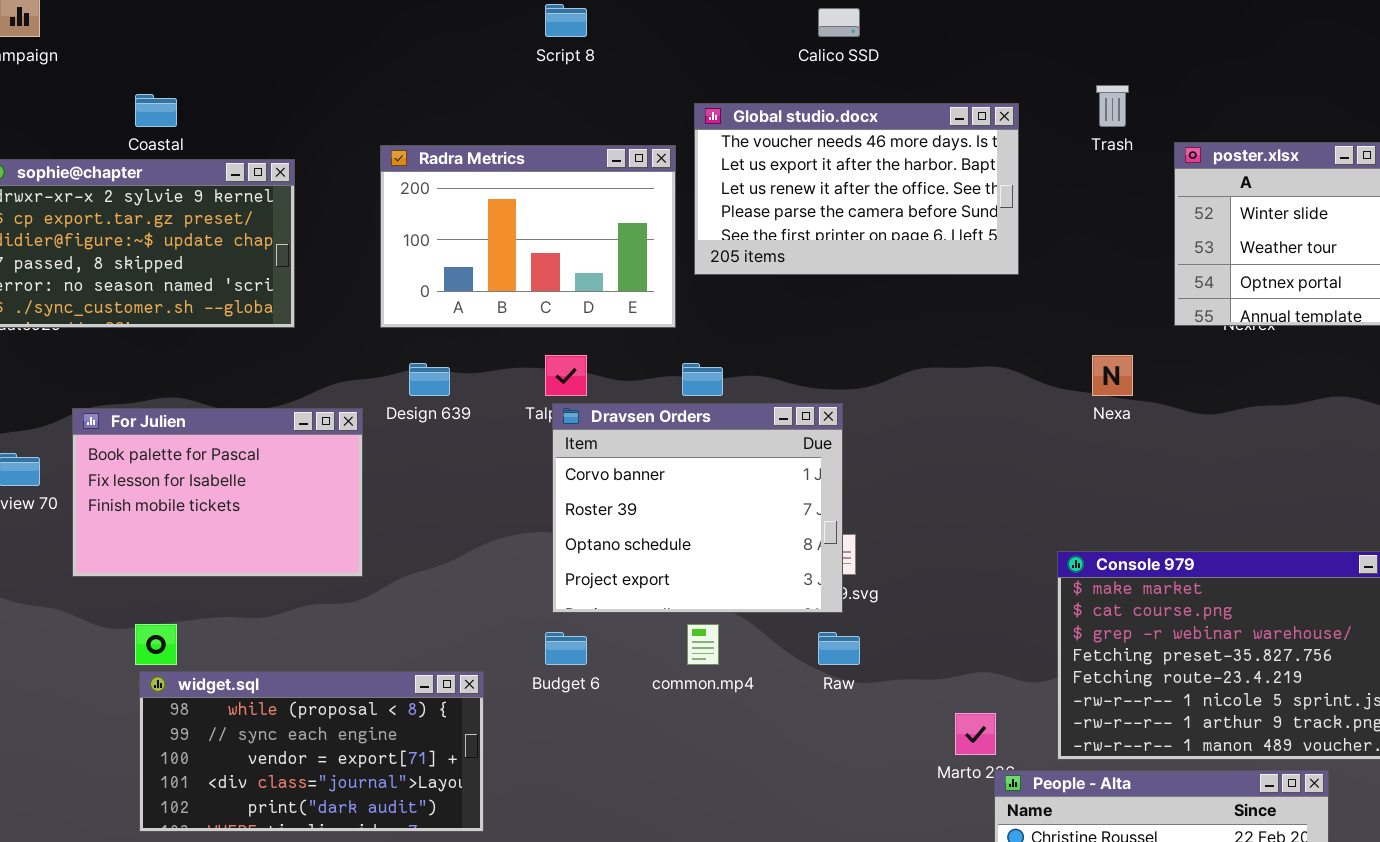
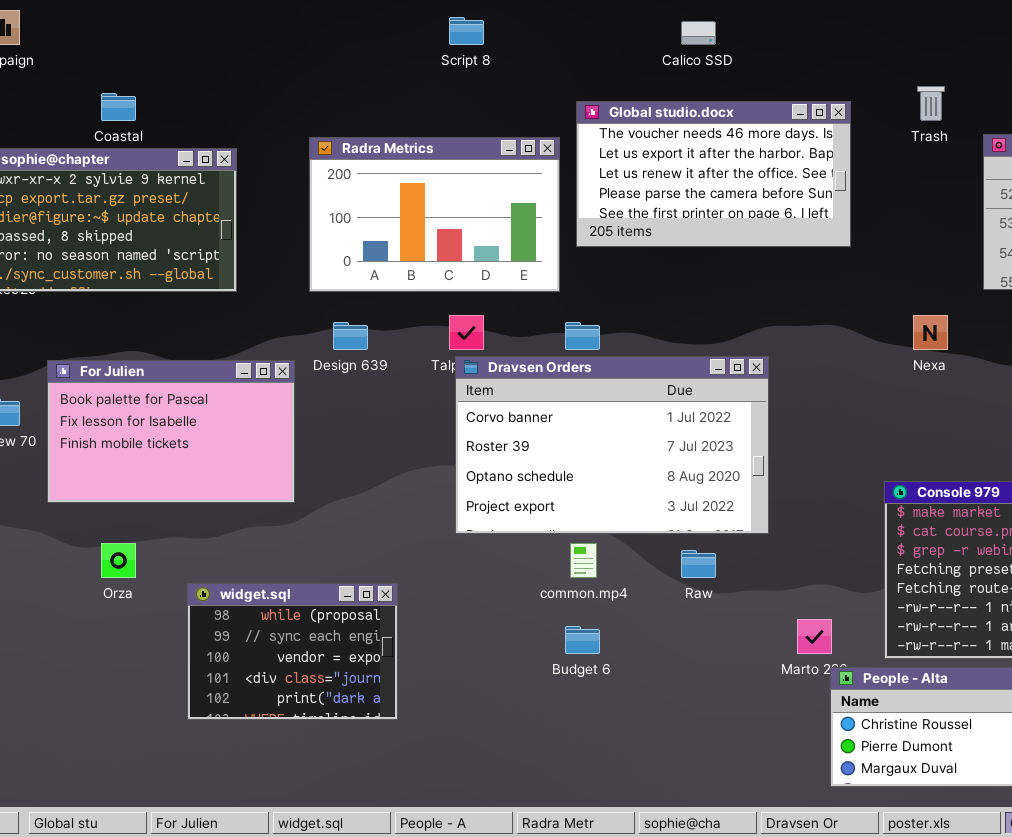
Dravsen Orders: [552,403,843,613] -> [455,356,769,534], resized
Budget 6: [545,632,587,665] -> [565,626,600,654], moved
widget.sql: [139,671,484,832] -> [187,583,398,720], resized

